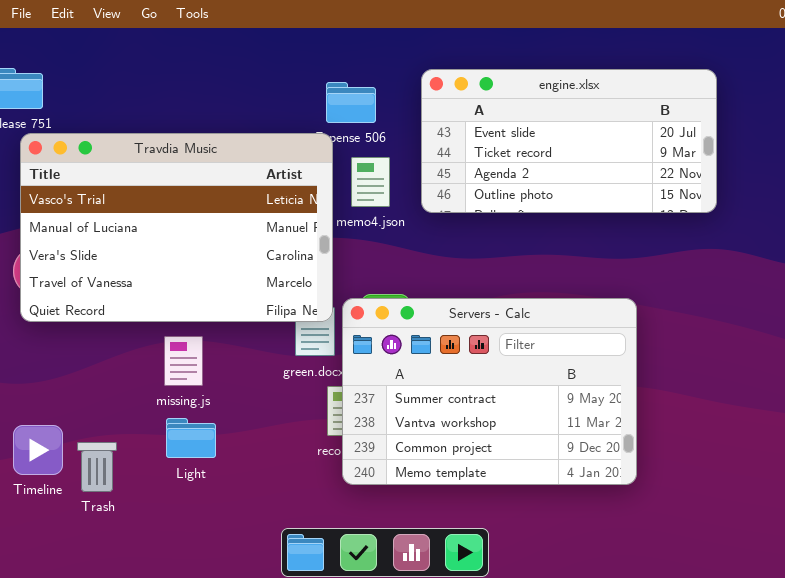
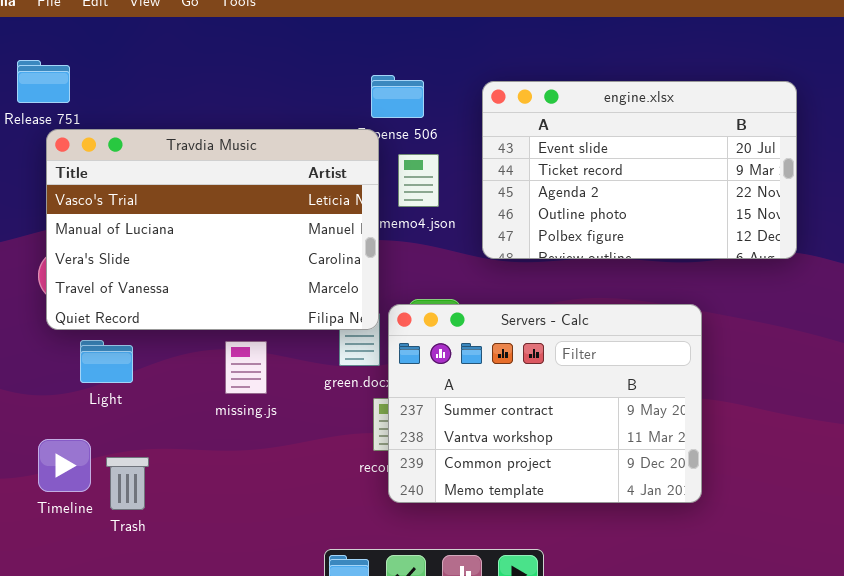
engine.xlsx: [421,69,717,213] -> [482,81,797,259], moved, resized
missing.js: [164,336,203,386] -> [225,341,267,394], moved
Light: [166,418,216,458] -> [80,340,133,383], moved

